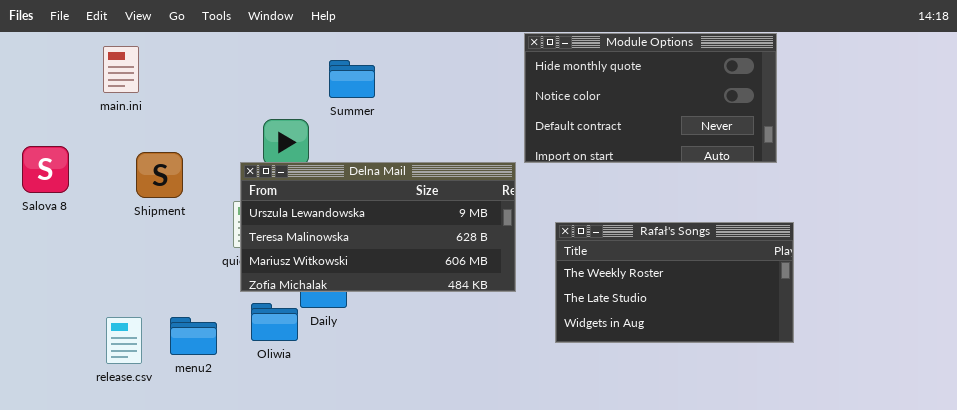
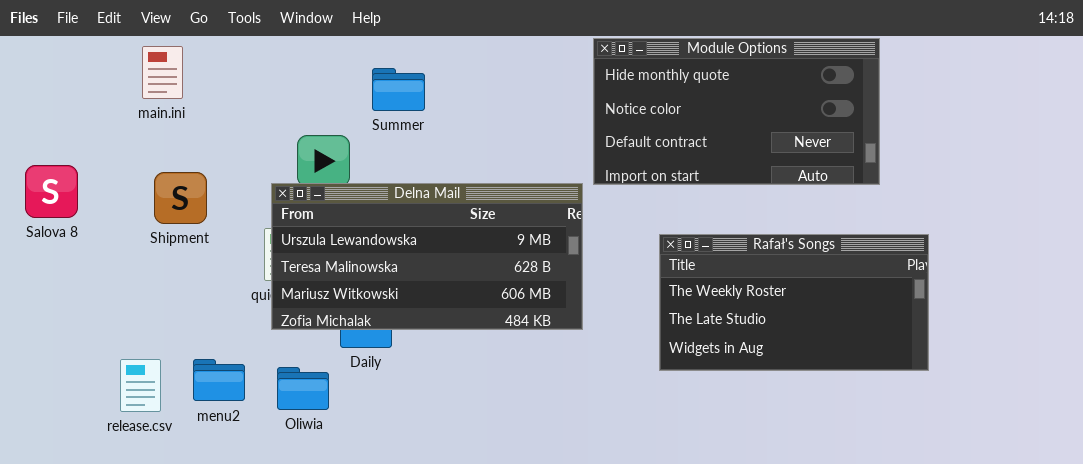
main.ini: [103,46,139,93] -> [142,46,183,99], moved
Rafał's Songs: [555,222,794,343] -> [659,234,929,371], moved
Oliwia: [251,303,298,341] -> [277,367,329,410], moved

